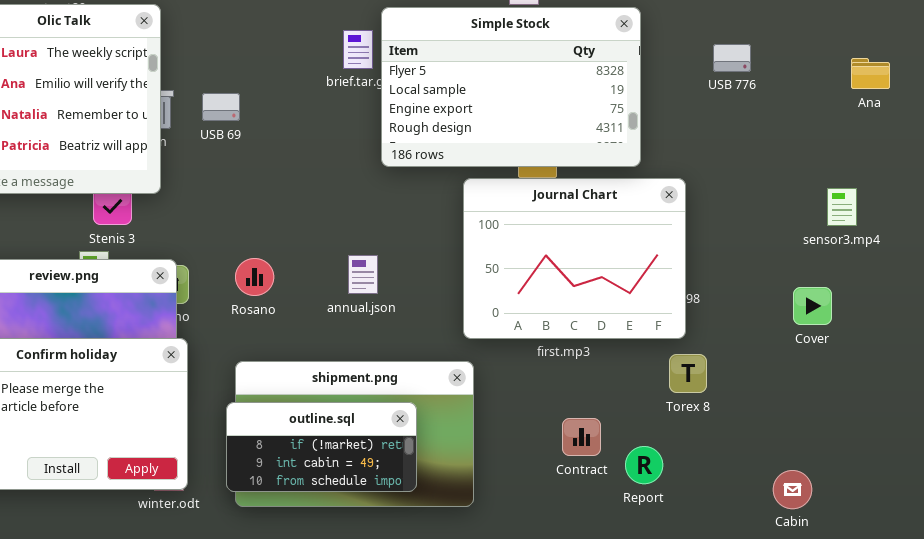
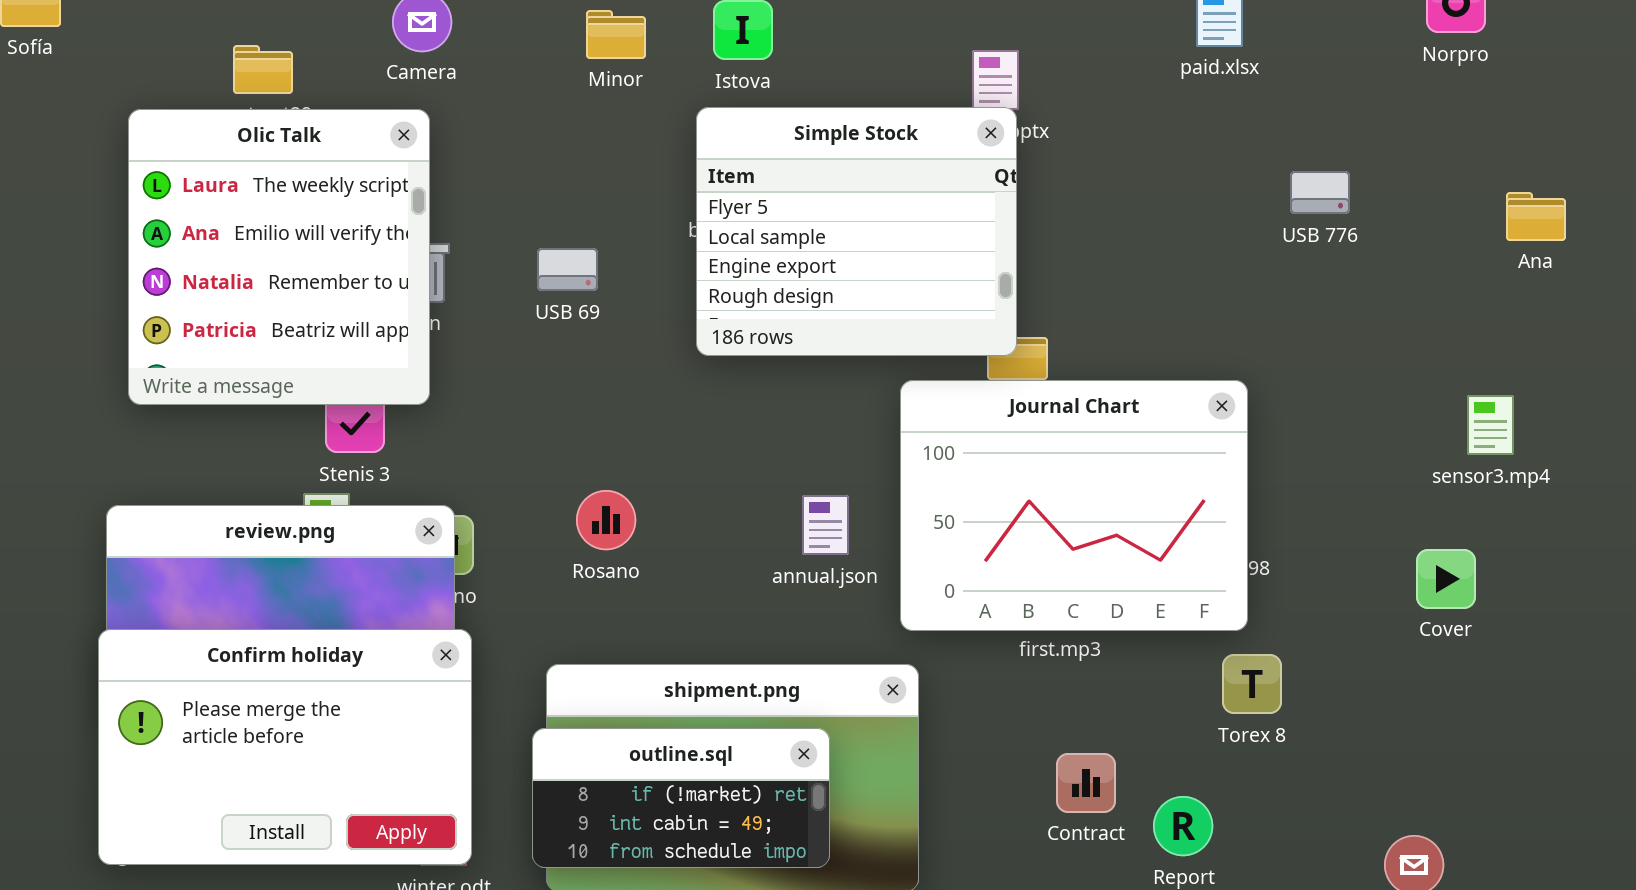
Simple Stock: [381,7,641,167] -> [696,107,1017,356], moved, resized
USB 69: [202,93,240,121] -> [537,248,598,291], moved
annual.json: [348,255,378,294] -> [802,495,849,555], moved
Rosano: [235,258,274,296] -> [576,490,636,550], moved

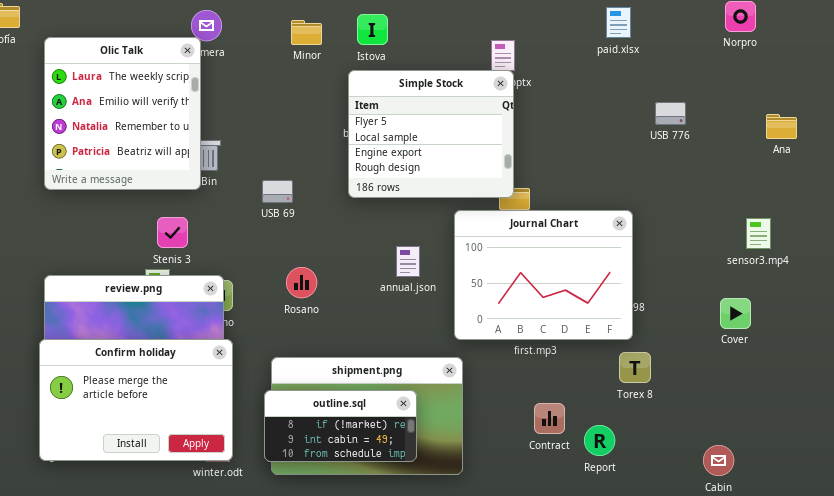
Olic Talk: [128,109,430,405] -> [44,37,201,190], moved
USB 69: [537,248,598,291] -> [262,180,293,203], moved
annual.json: [802,495,849,555] -> [396,246,420,277], moved

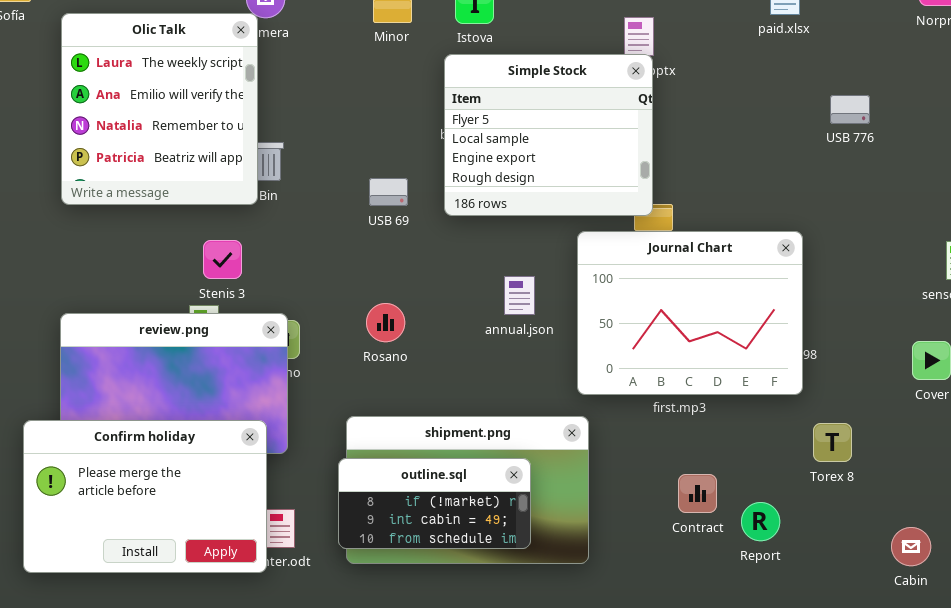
USB 69: [262,180,293,203] -> [369,178,408,206], moved
Confirm holiday: [39,339,233,461] -> [23,420,267,573], moved
Torex 8: [619,352,651,383] -> [813,423,852,462], moved

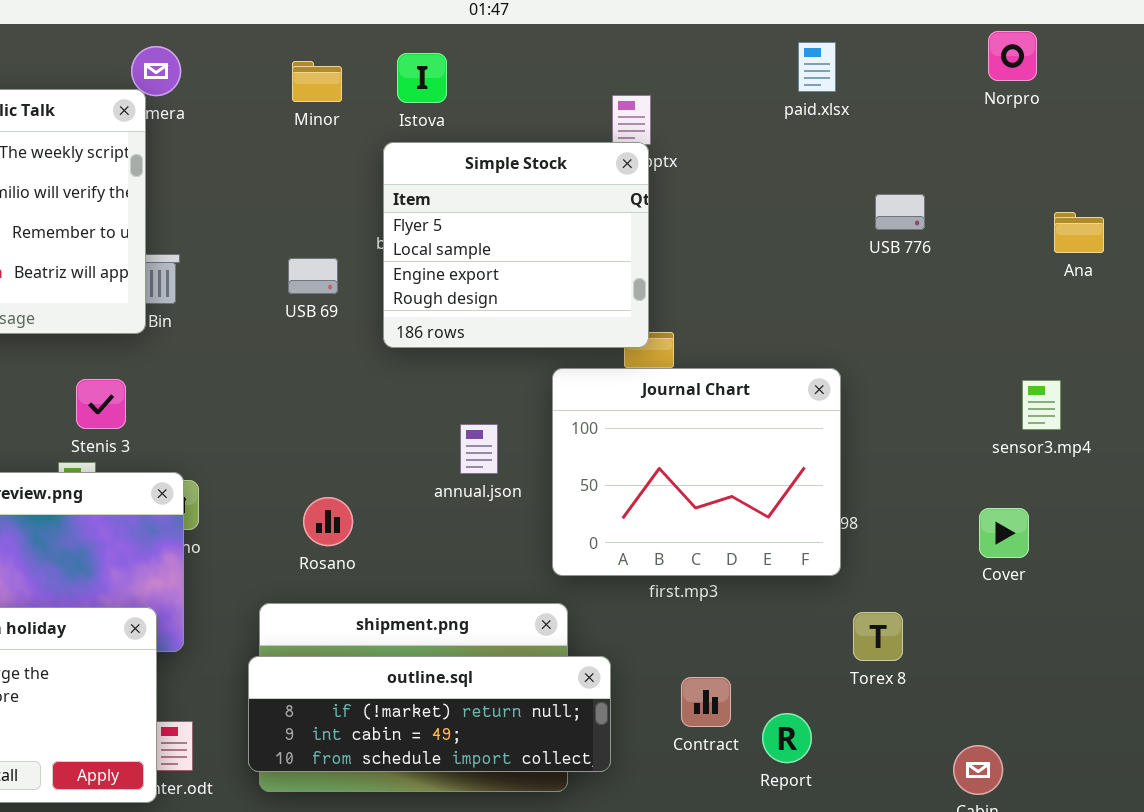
USB 69: [369,178,408,206] -> [288,258,338,294], moved
Rosano: [366,303,405,342] -> [303,497,353,546], moved
outline.sql: [338,458,531,549] -> [248,656,611,772], resized

